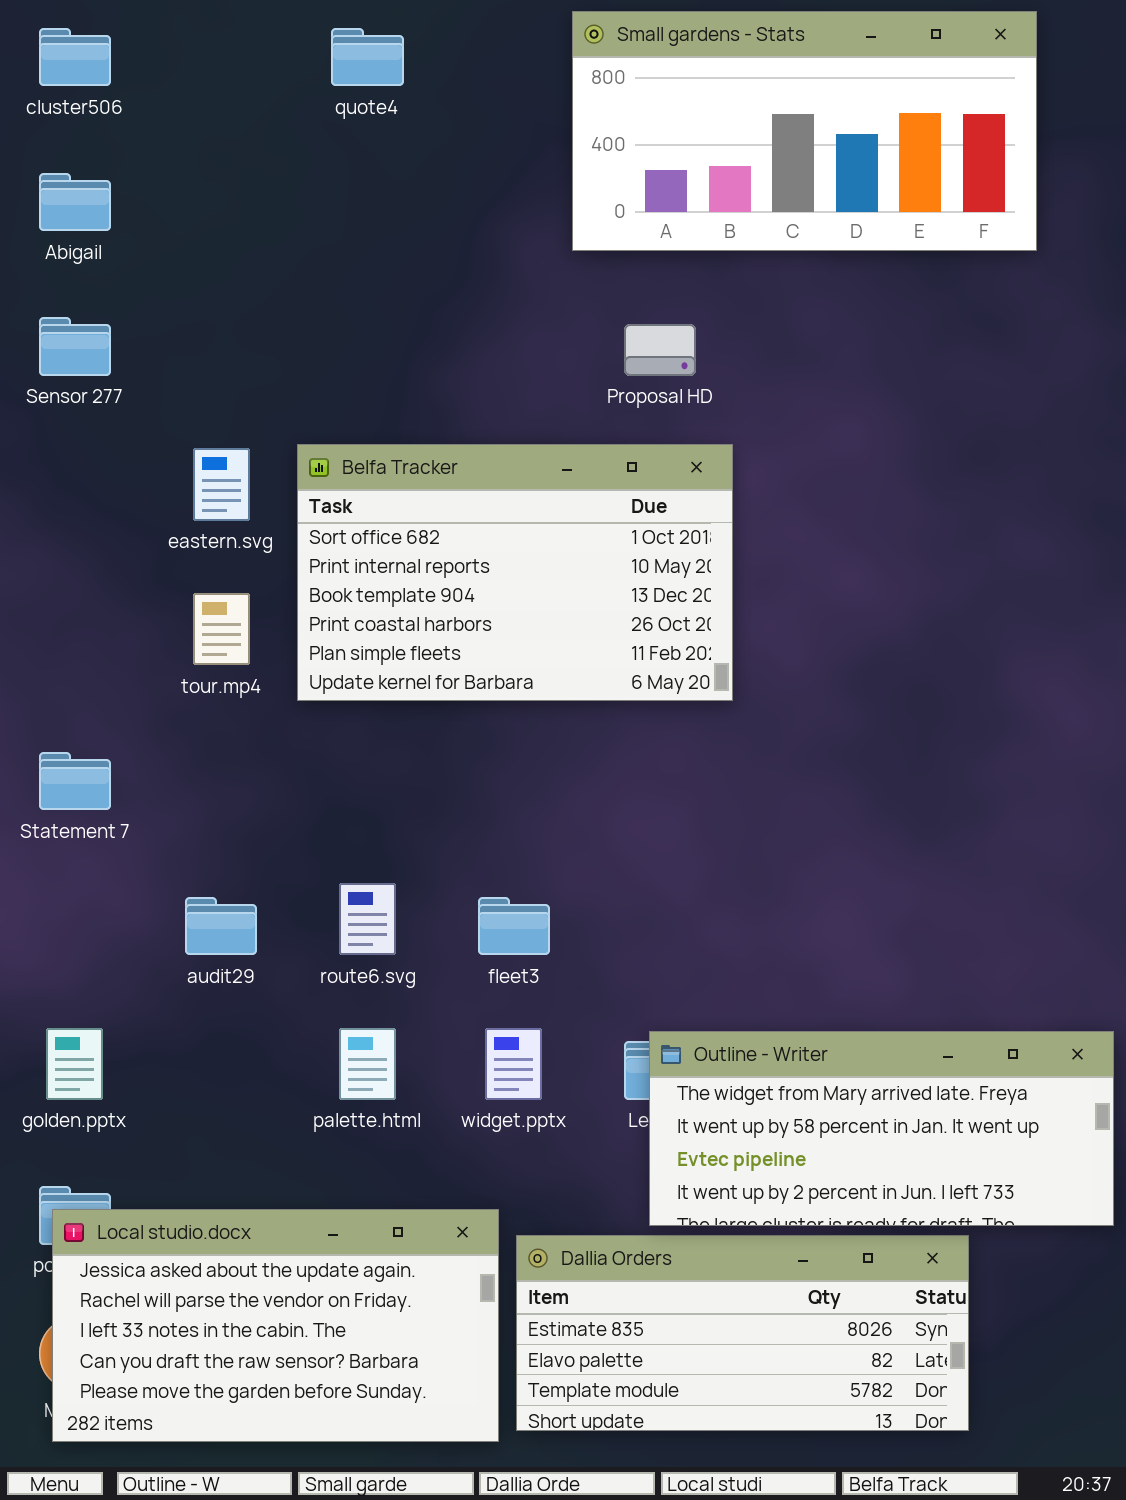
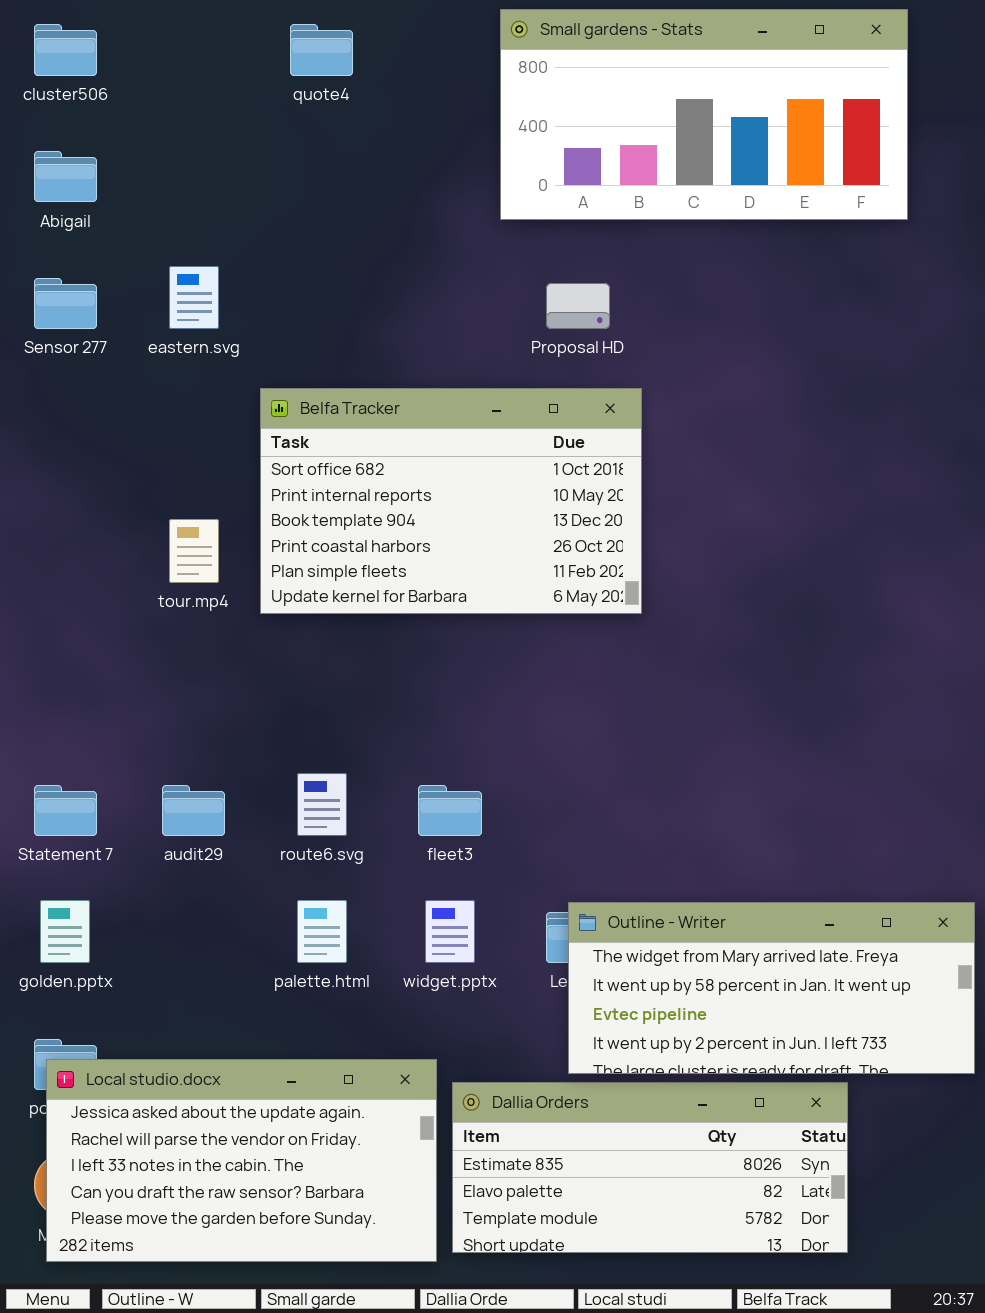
eastern.svg: [193,448,250,521] -> [169,266,219,329], moved
Statement 7: [39,752,111,810] -> [34,785,97,836], moved

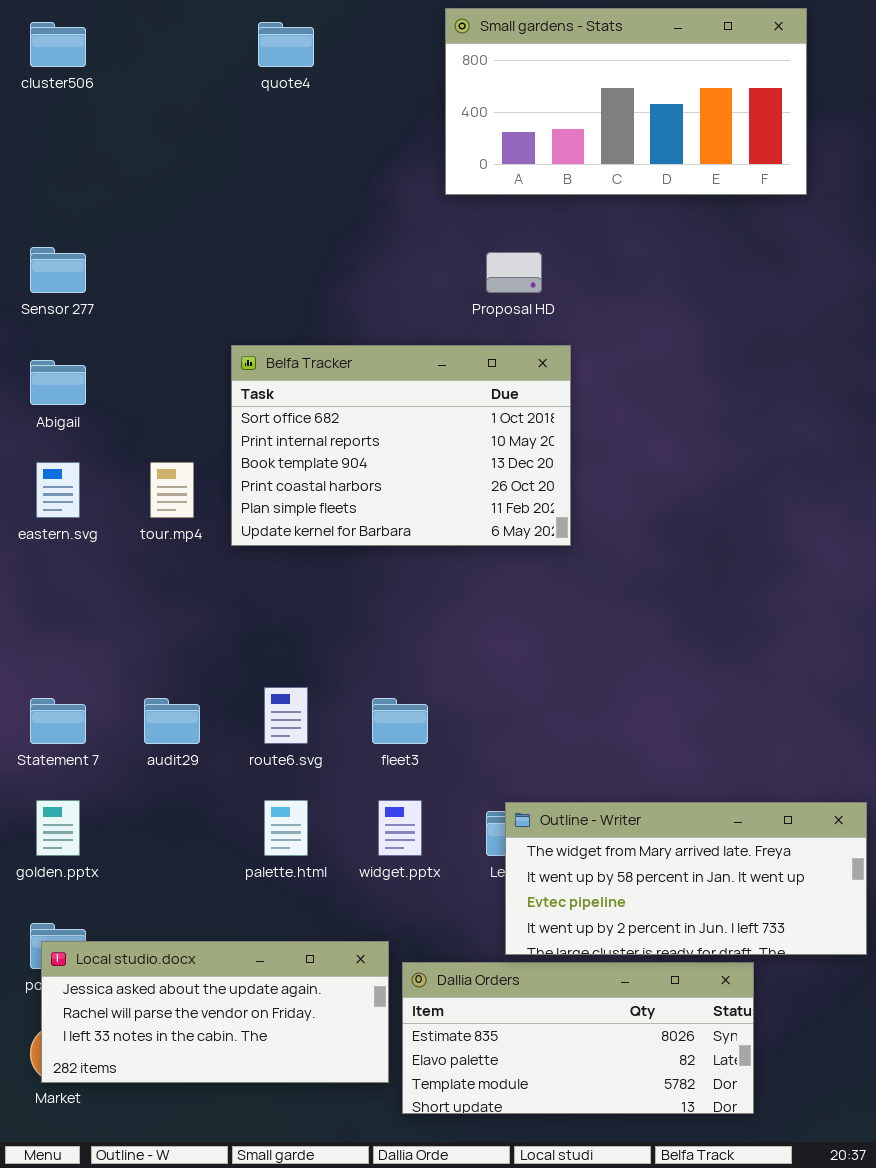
Abigail: [34,151,97,202] -> [30,360,86,405], moved
eastern.svg: [169,266,219,329] -> [36,462,80,518], moved
Local studio.docx: [46,1059,437,1262] -> [41,941,389,1083], resized

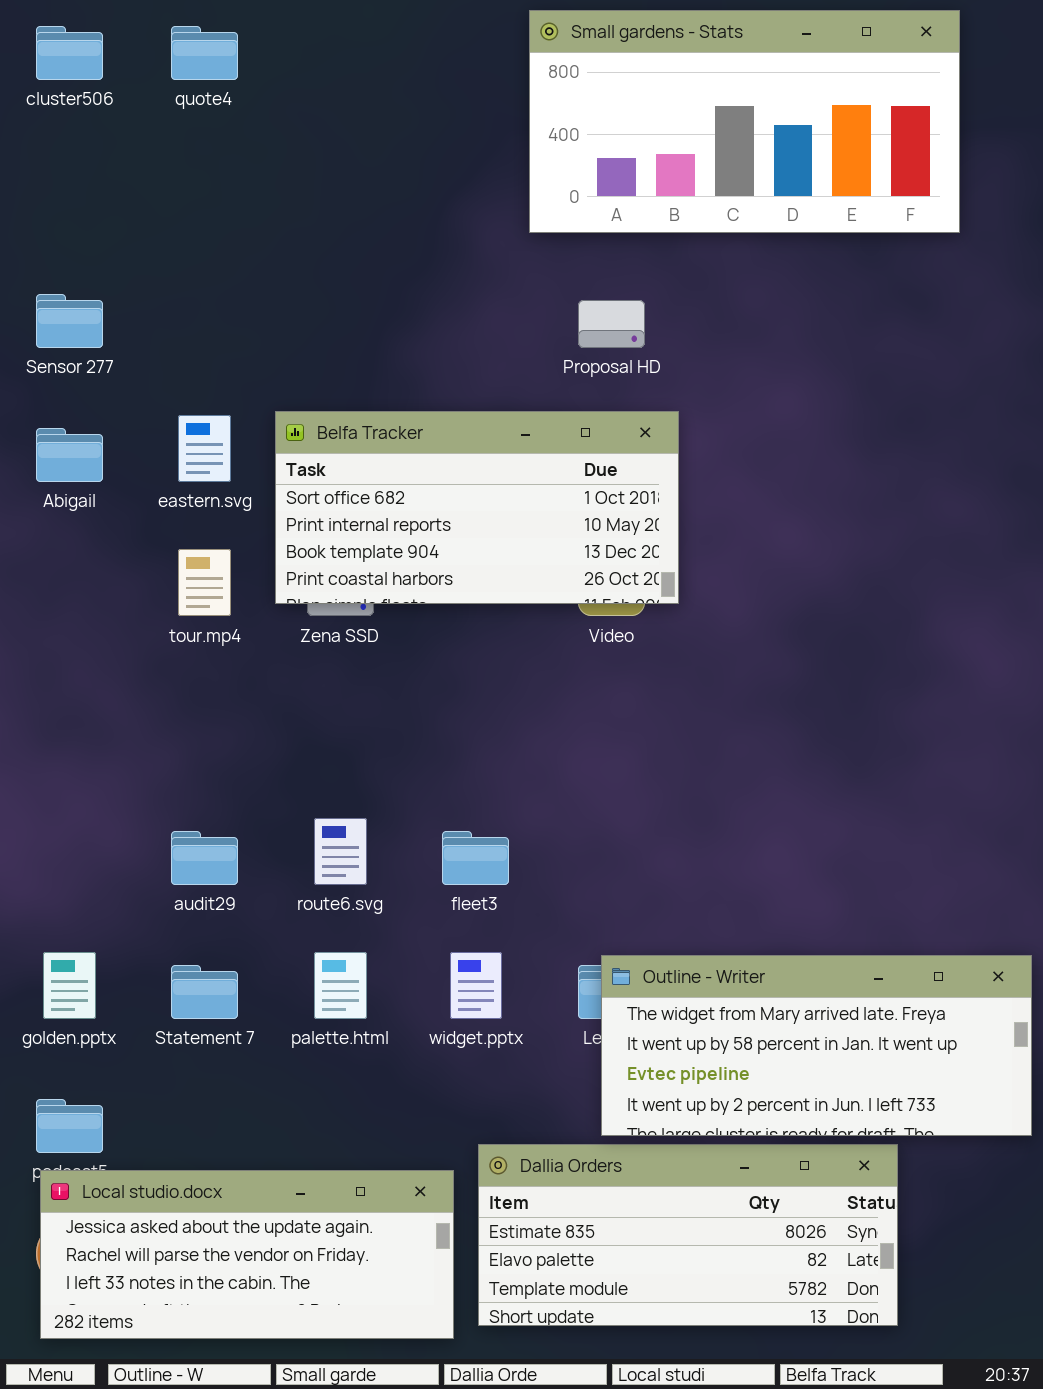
quote4: [258,22,314,67] -> [171,26,238,80], moved
Belfa Tracker: [231,345,571,546] -> [275,411,679,604], resized
eastern.svg: [36,462,80,518] -> [178,415,231,482], moved
Statement 7: [30,698,86,744] -> [171,965,238,1019], moved
Local studio.docx: [41,941,389,1083] -> [40,1170,454,1339], moved

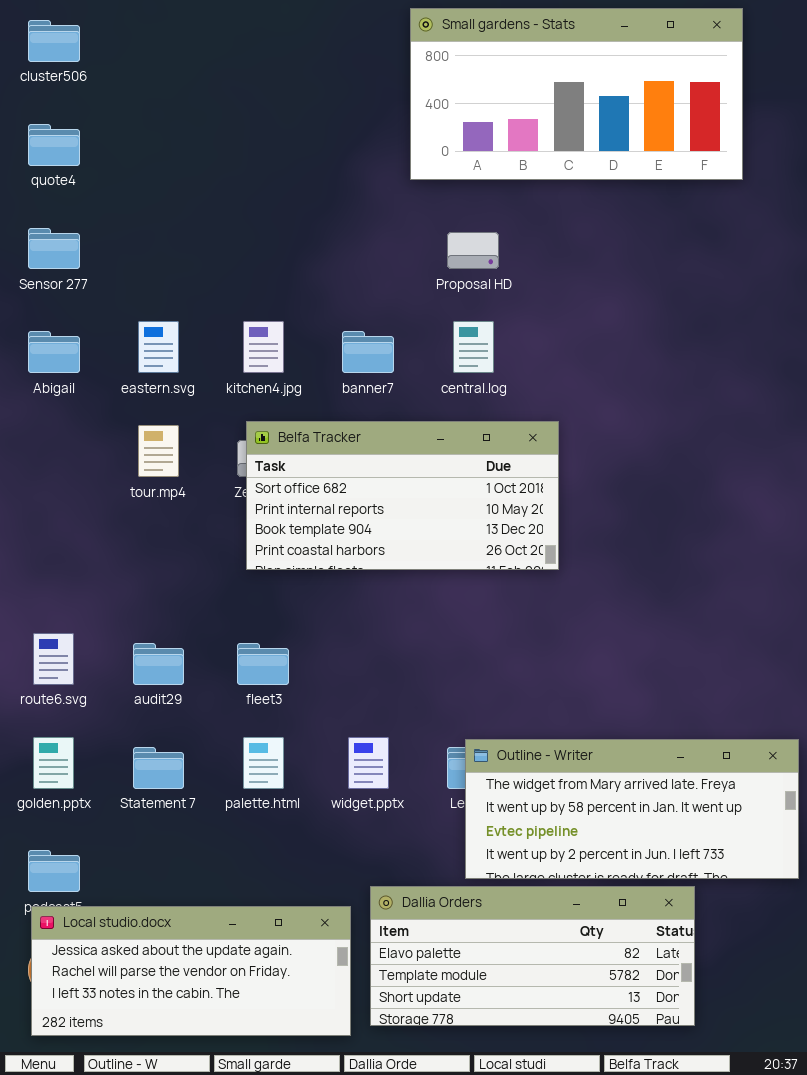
quote4: [171,26,238,80] -> [28,124,80,166], moved
Belfa Tracker: [275,411,679,604] -> [246,421,559,570], moved
route6.svg: [314,818,367,885] -> [33,633,74,685], moved
fleet3: [442,831,509,885] -> [237,643,289,685], moved
Dallia Orders: [478,1144,898,1326] -> [370,886,695,1026], scrolled down 1 row

